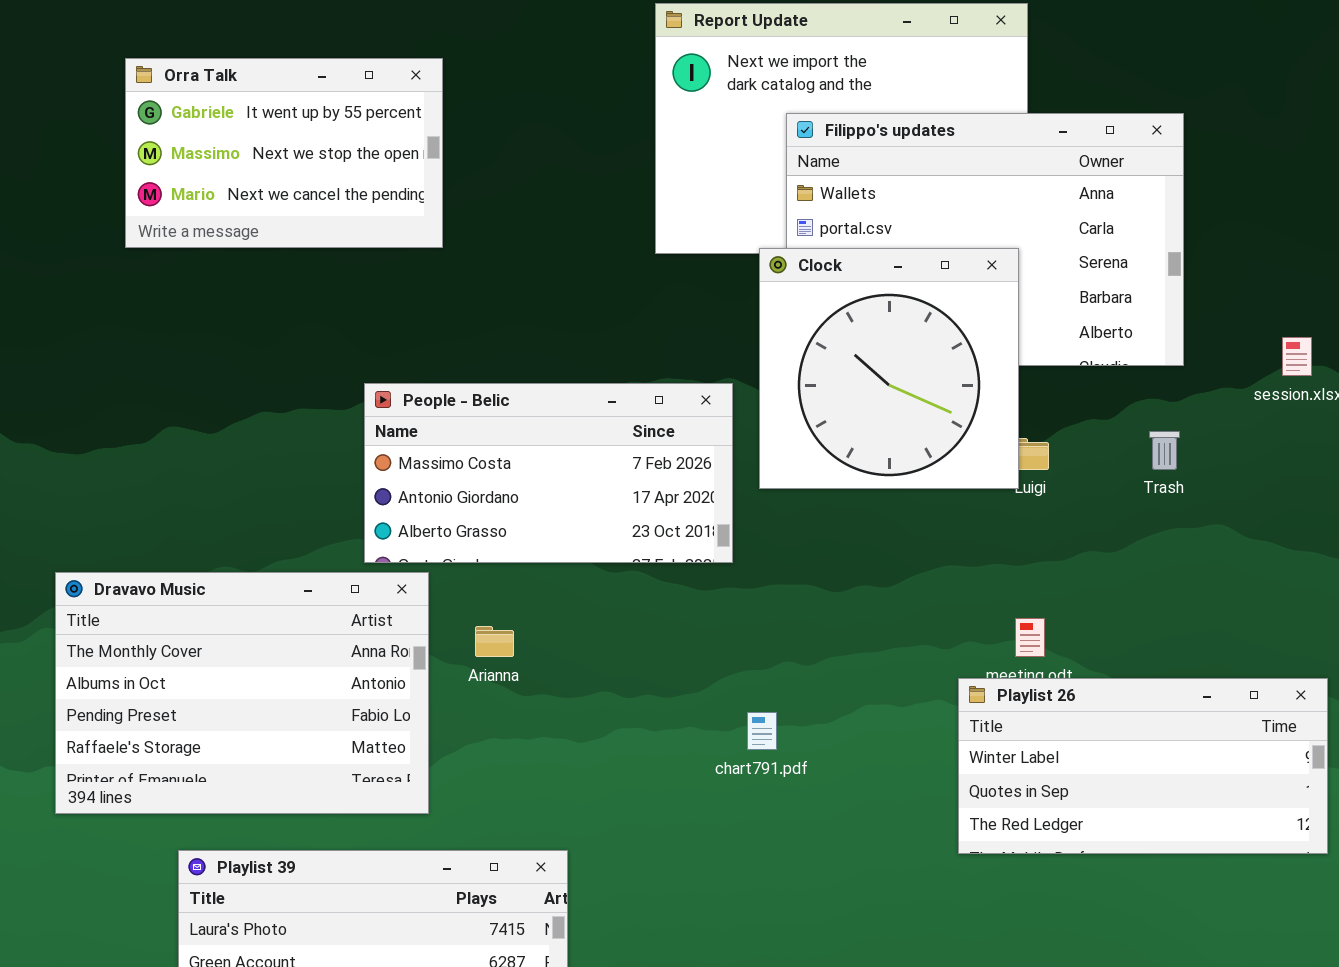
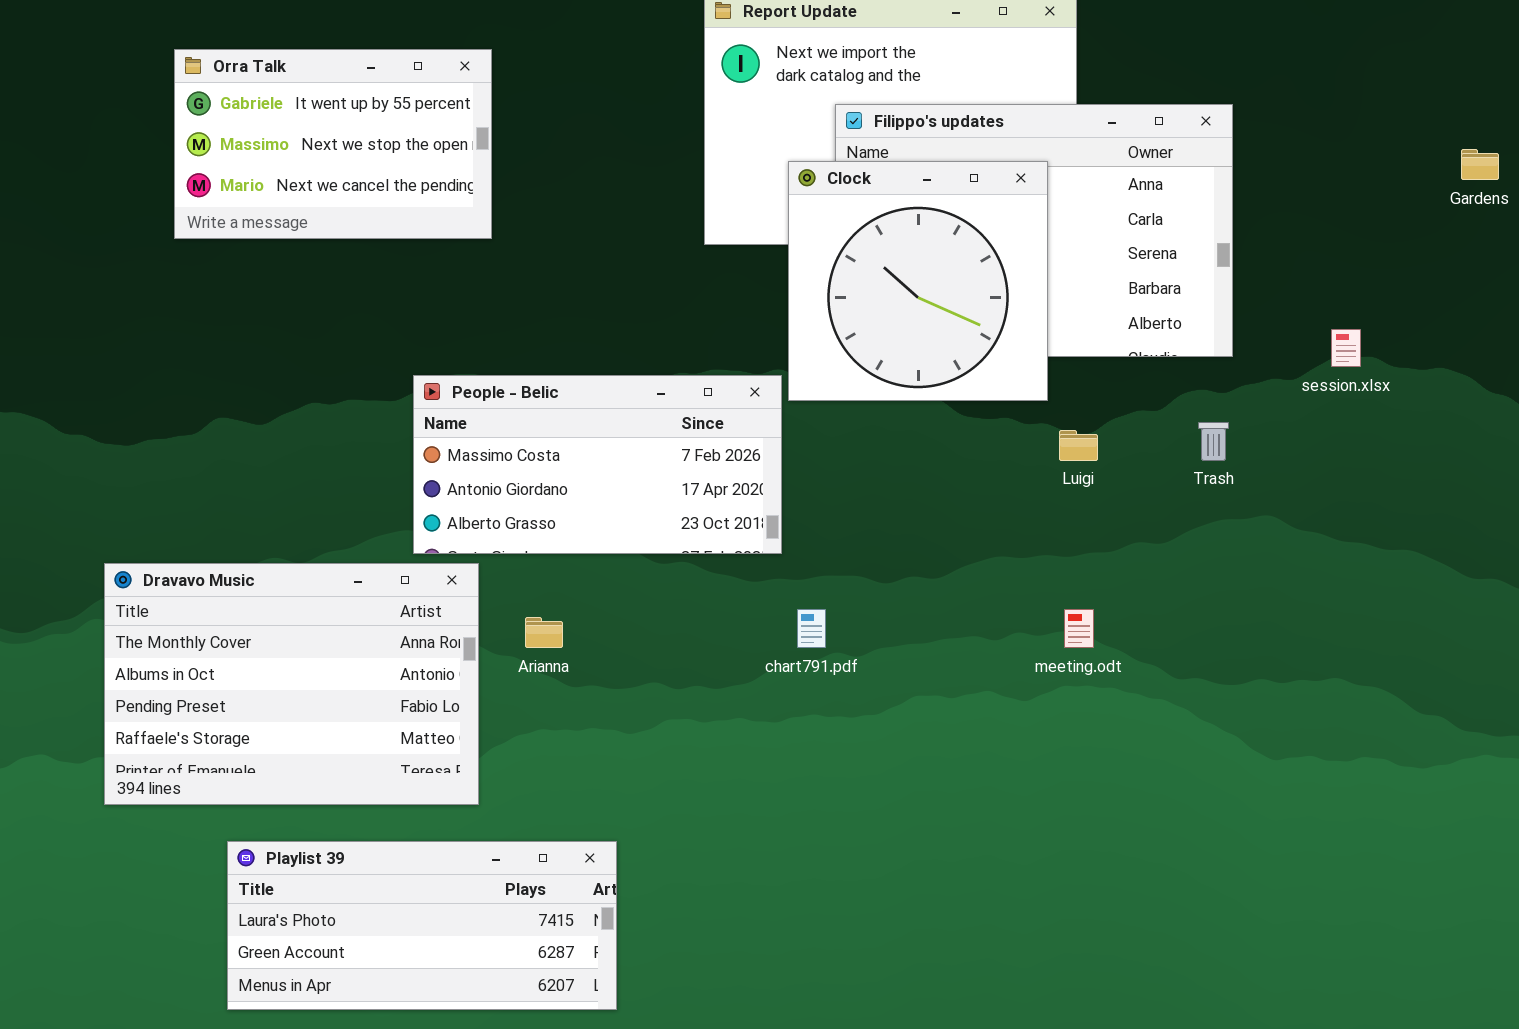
Clock: [759,248,1019,489] -> [788,161,1048,401], moved
Playlist 26: [958,678,1328,854] -> none, closed
chart791.pdf: [747,712,777,750] -> [797,609,826,648], moved

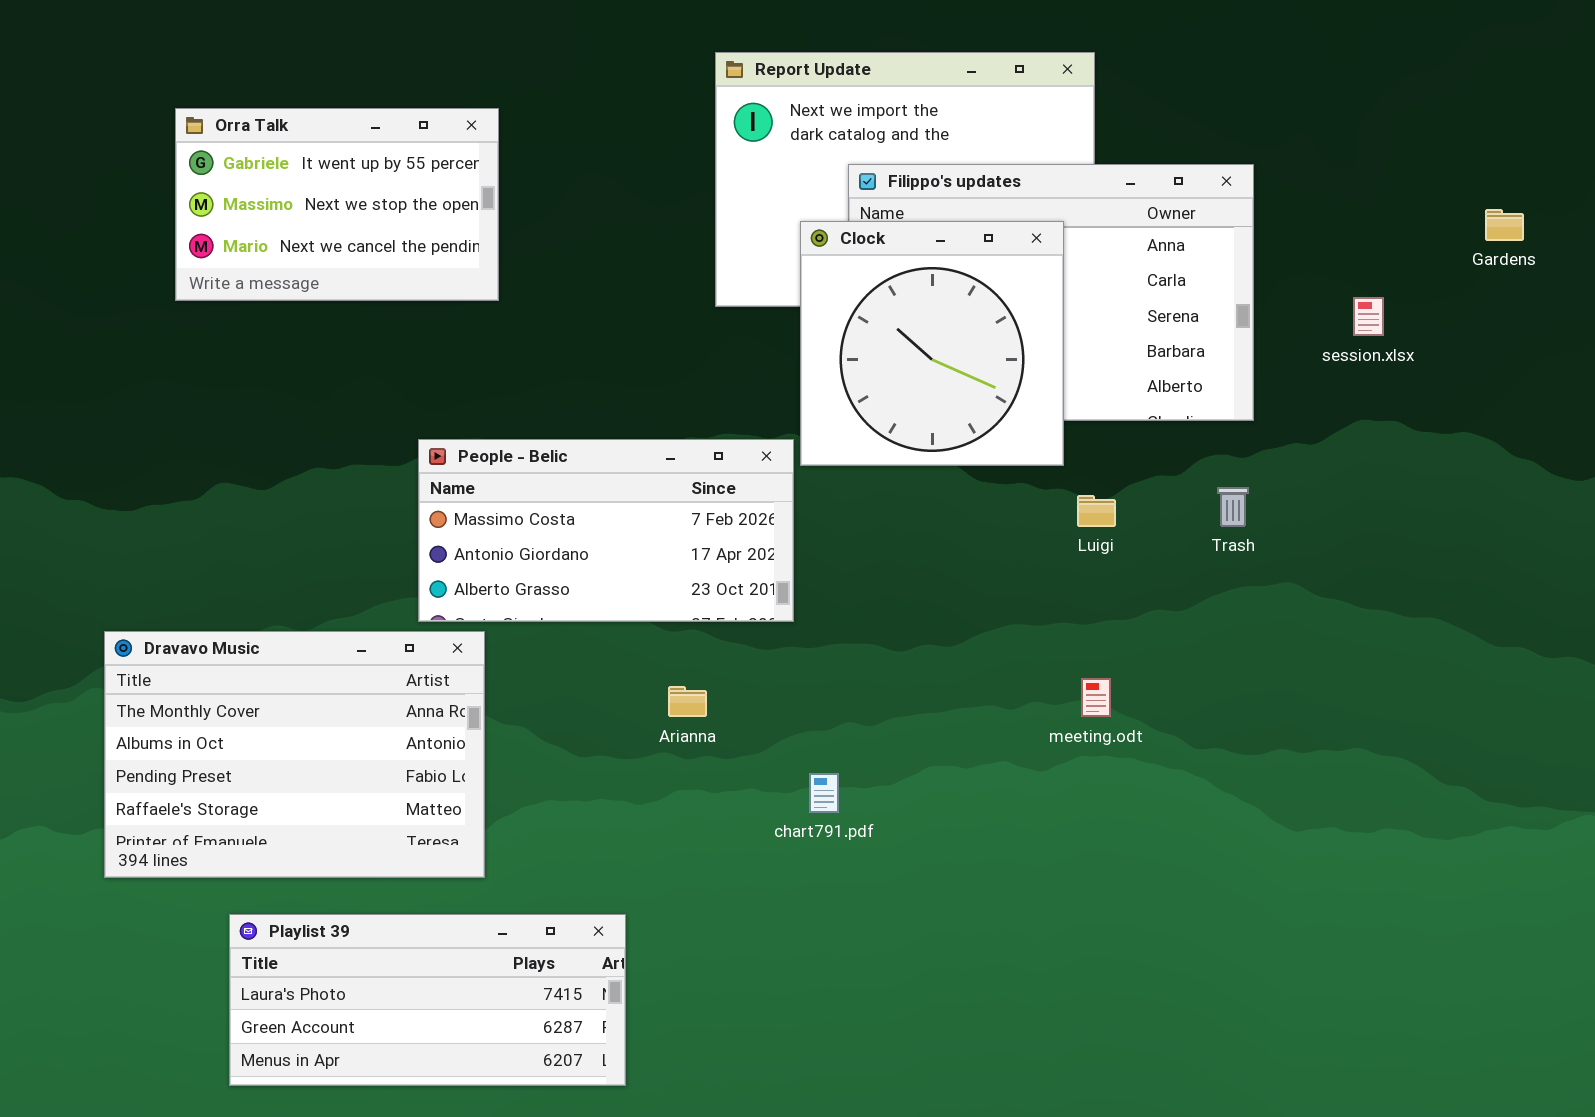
session.xlsx: [1331,329,1361,367] -> [1353,297,1384,336], moved
chart791.pdf: [797,609,826,648] -> [809,773,839,813], moved
Arianna: [525,617,563,648] -> [668,686,707,717], moved

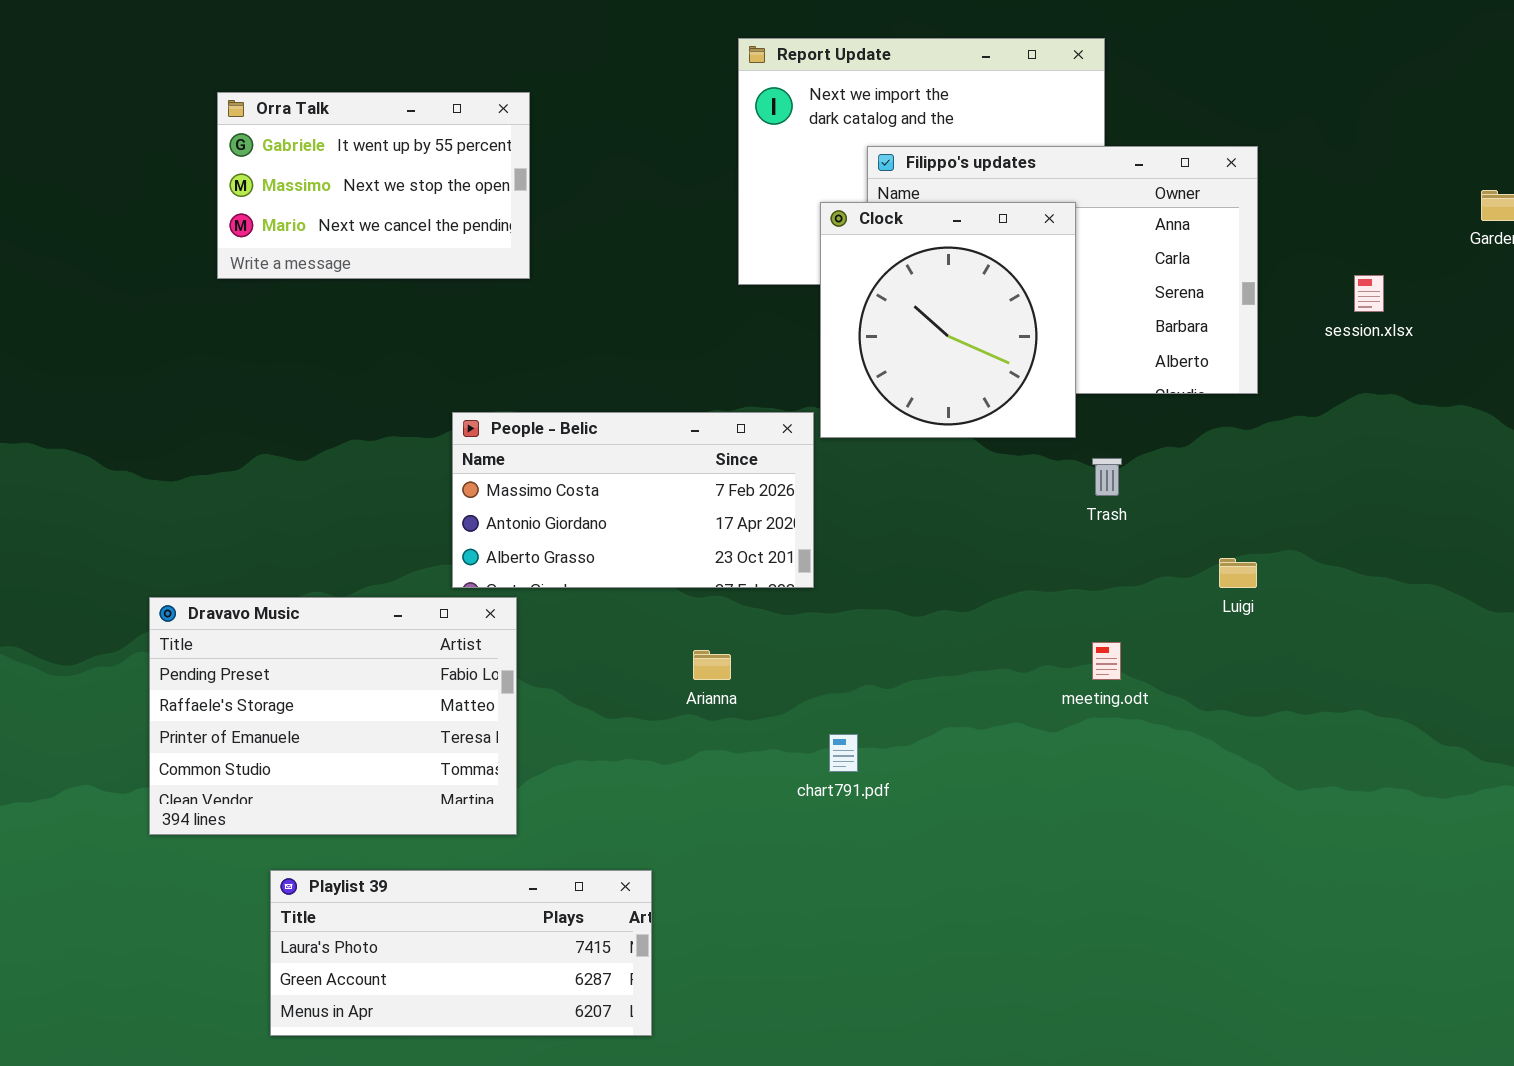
Trash: [1217,487,1249,527] -> [1092,458,1122,496], moved
Luigi: [1077,495,1116,527] -> [1219,558,1257,588], moved
Dravavo Music: [104,631,485,878] -> [149,597,517,835], scrolled down 2 rows

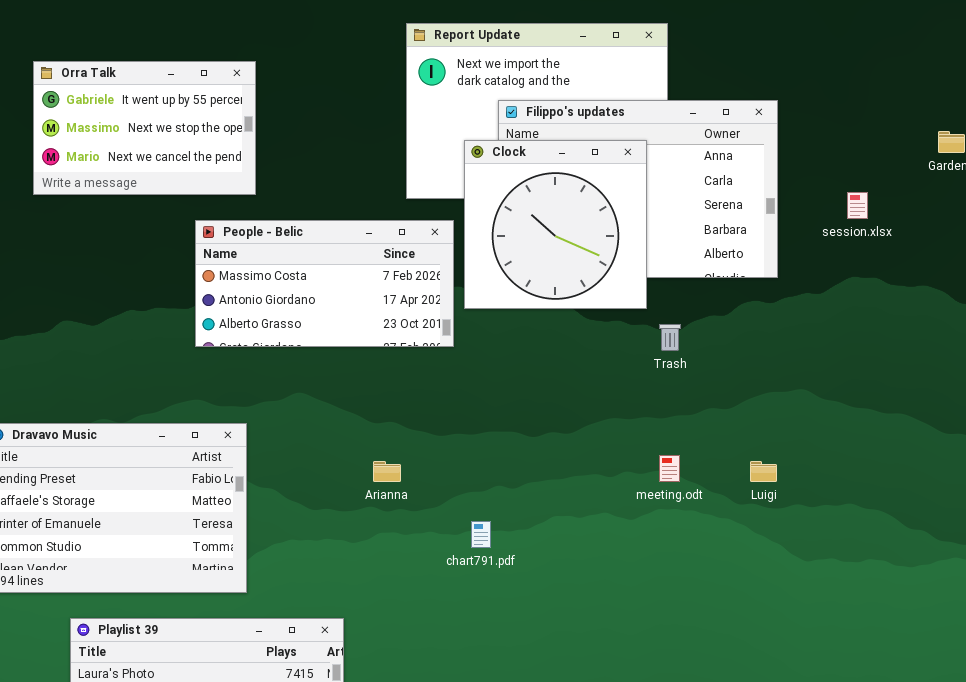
People - Belic: [452,412,814,588] -> [195,220,454,347], moved
Luigi: [1219,558,1257,588] -> [750,461,777,482], moved

